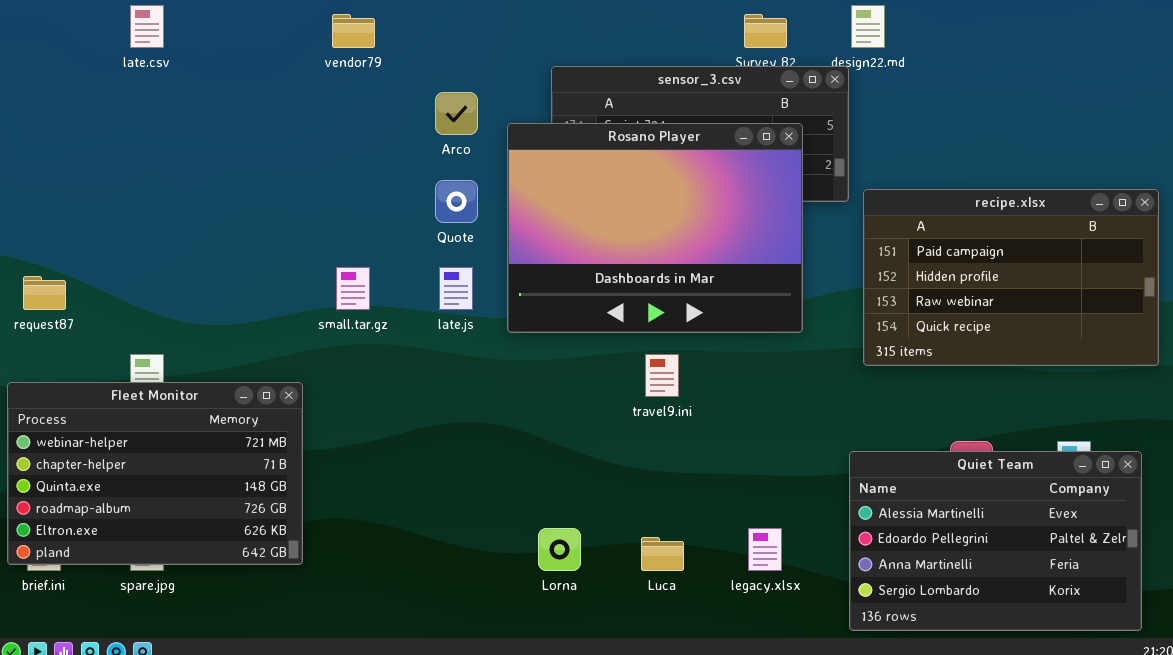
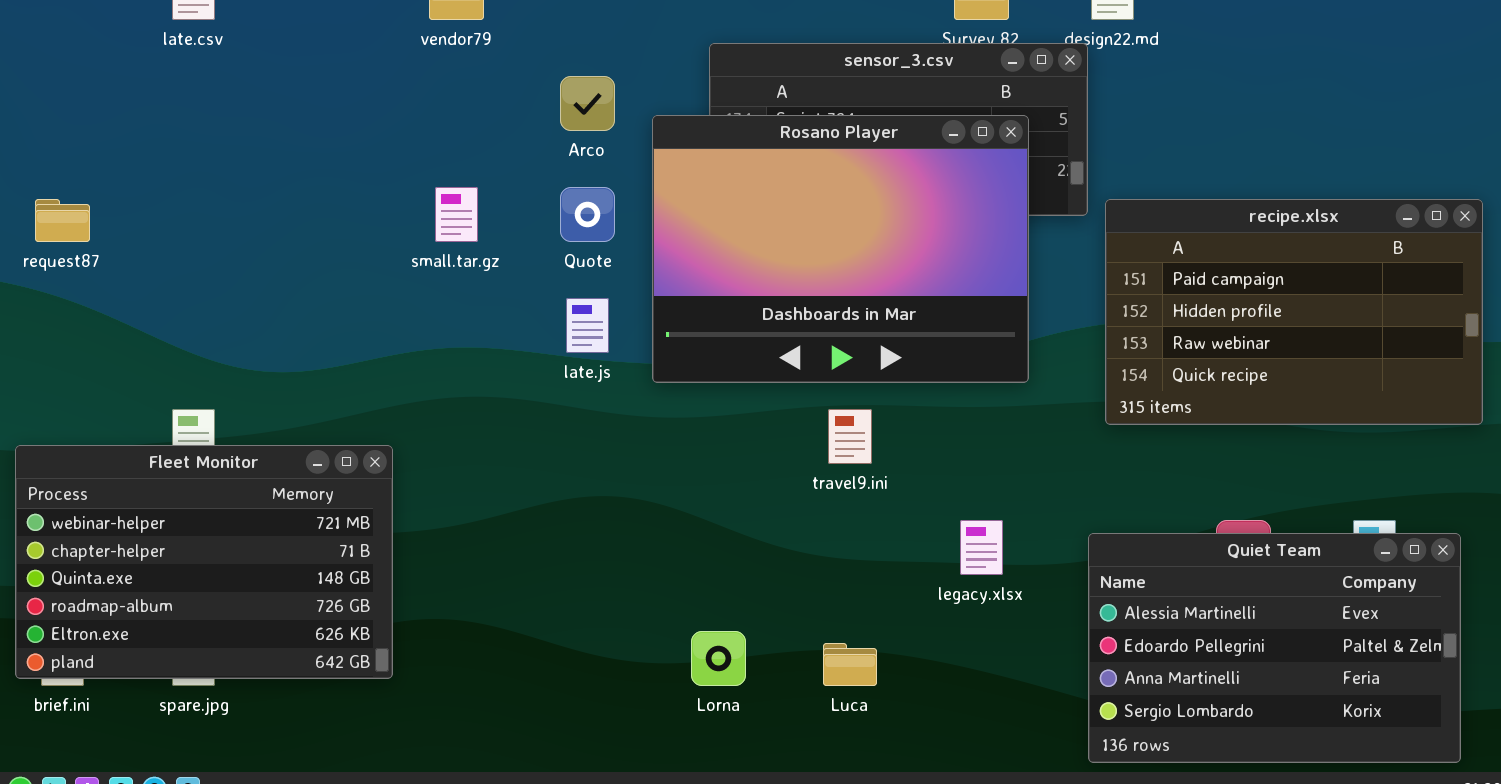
small.tar.gz: [336,267,370,310] -> [435,187,478,242], moved
request87: [23,276,66,310] -> [35,199,90,242], moved
legacy.xlsx: [748,528,782,571] -> [960,520,1003,575], moved

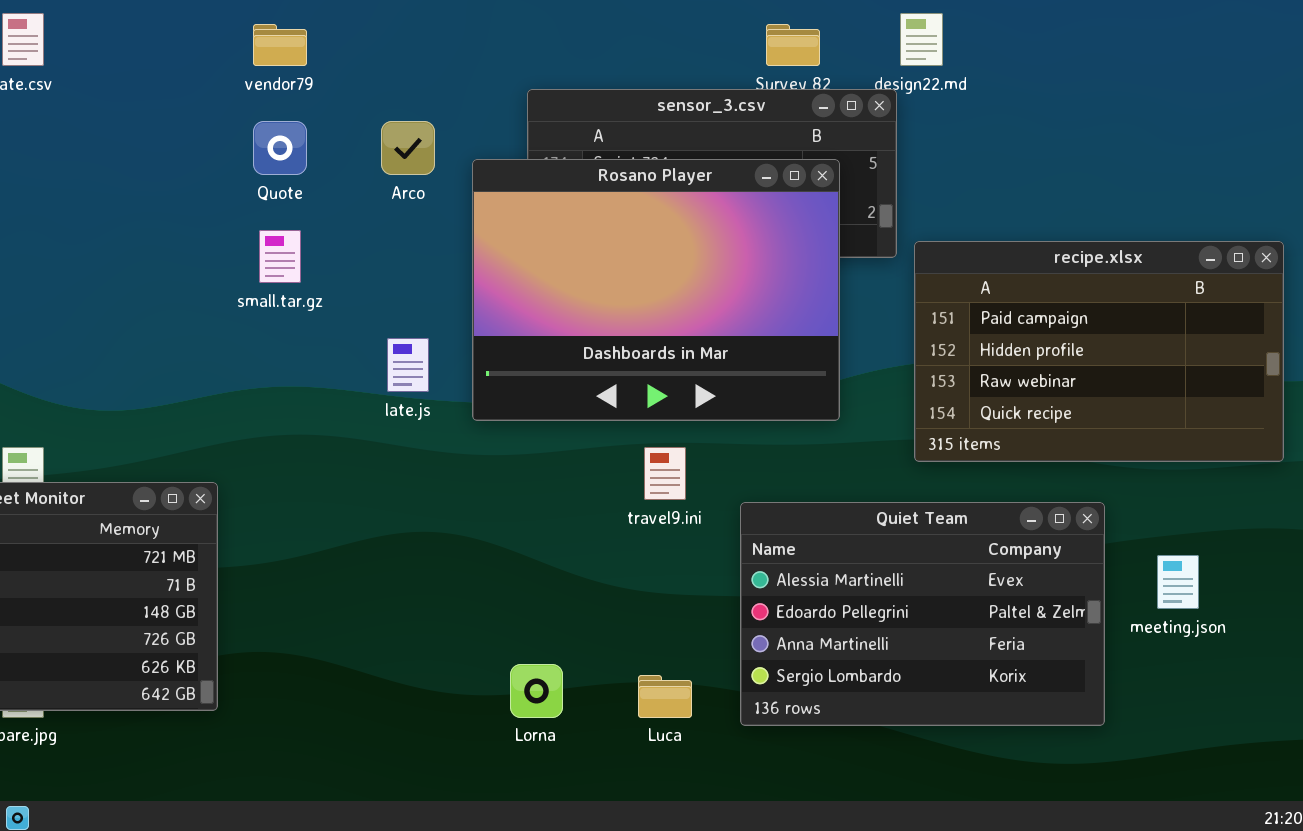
Quote: [560,187,615,242] -> [253,121,307,175], moved
Quiet Team: [1088,533,1461,763] -> [740,502,1105,726], moved

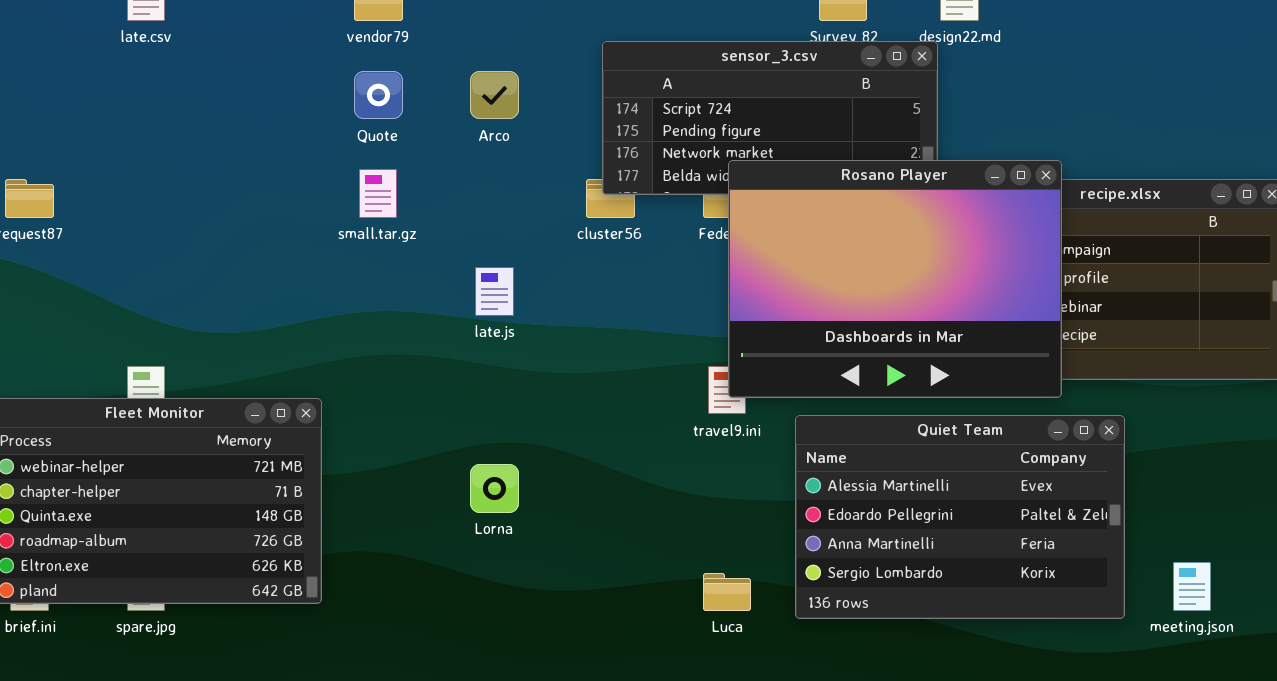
Rosano Player: [472,159,840,421] -> [728,160,1062,398], moved
meeting.json: [1157,555,1199,609] -> [1173,562,1211,611], moved
Lorna: [510,664,563,718] -> [470,464,519,513], moved

